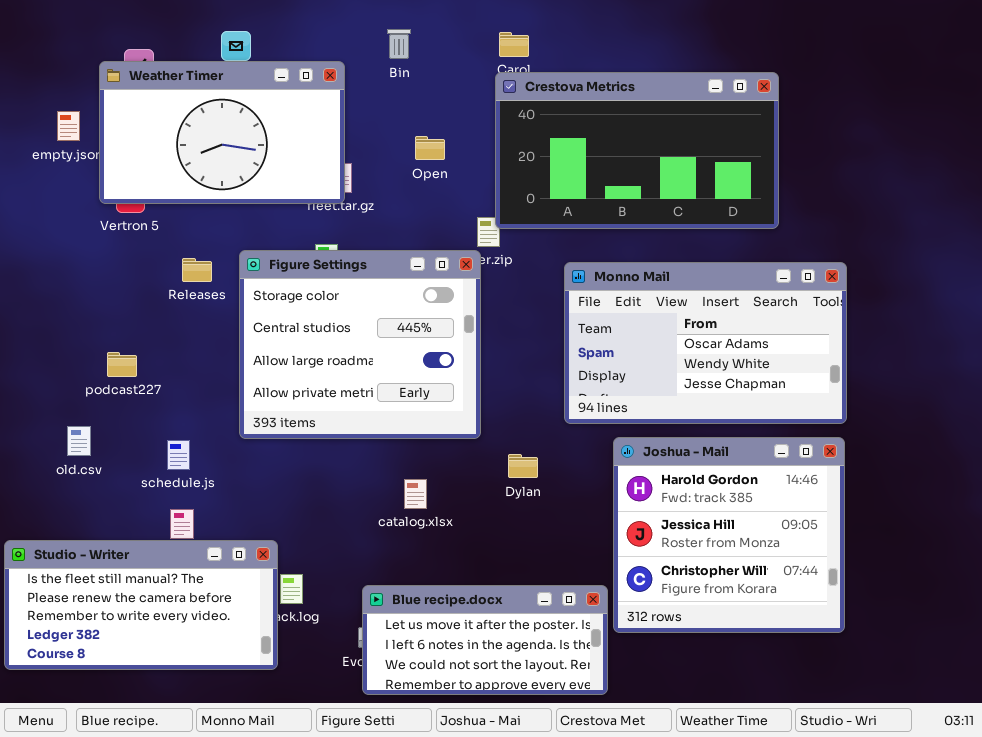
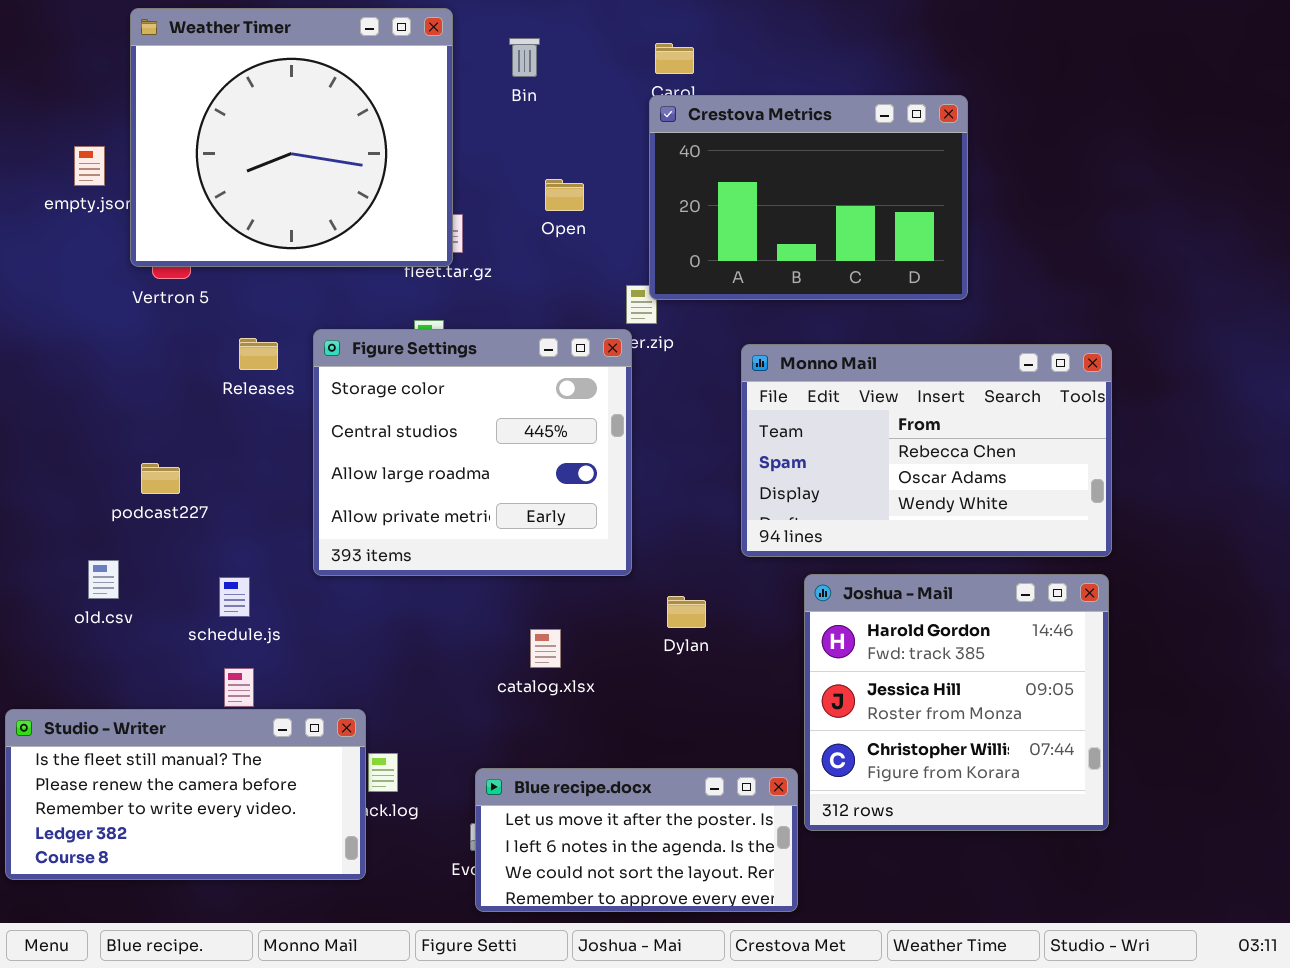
Weather Timer: [99,61,345,204] -> [130,8,453,267], resized
Crestova Metrics: [495,72,779,229] -> [649,95,968,300], resized
Monno Mail: [564,262,847,424] -> [741,344,1112,557], scrolled up 1 row

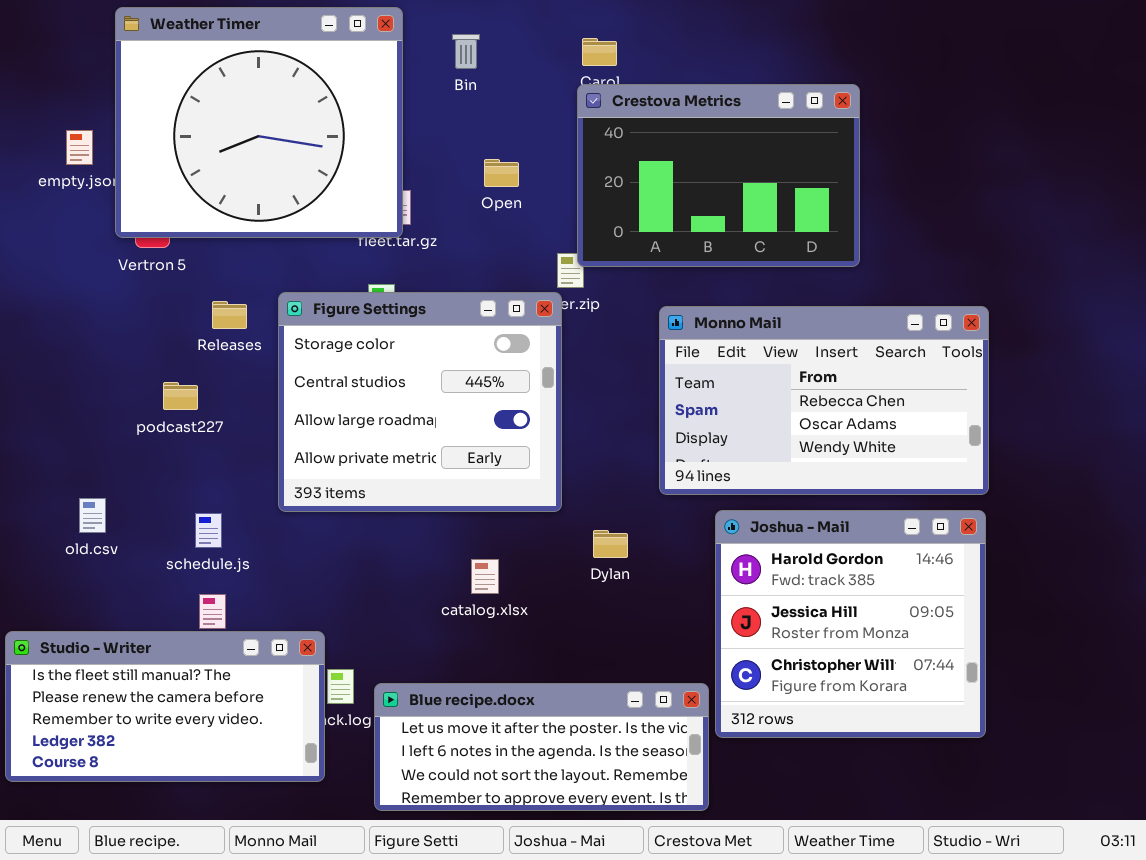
podcast227: [141,463,180,494] -> [163,382,198,410], moved
Blue recipe.docx: [475,768,798,912] -> [374,683,709,811], resized

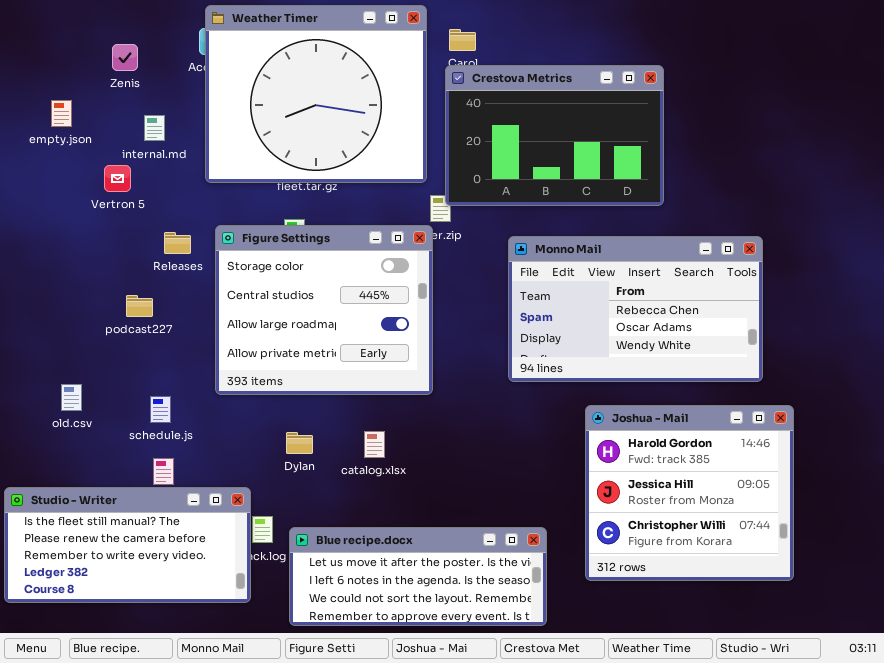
Weather Timer: [115,7,403,238] -> [205,5,427,183], moved
Joshua - Mail: [715,510,986,738] -> [585,405,794,581], moved
Dylan: [593,530,628,558] -> [286,432,313,454], moved

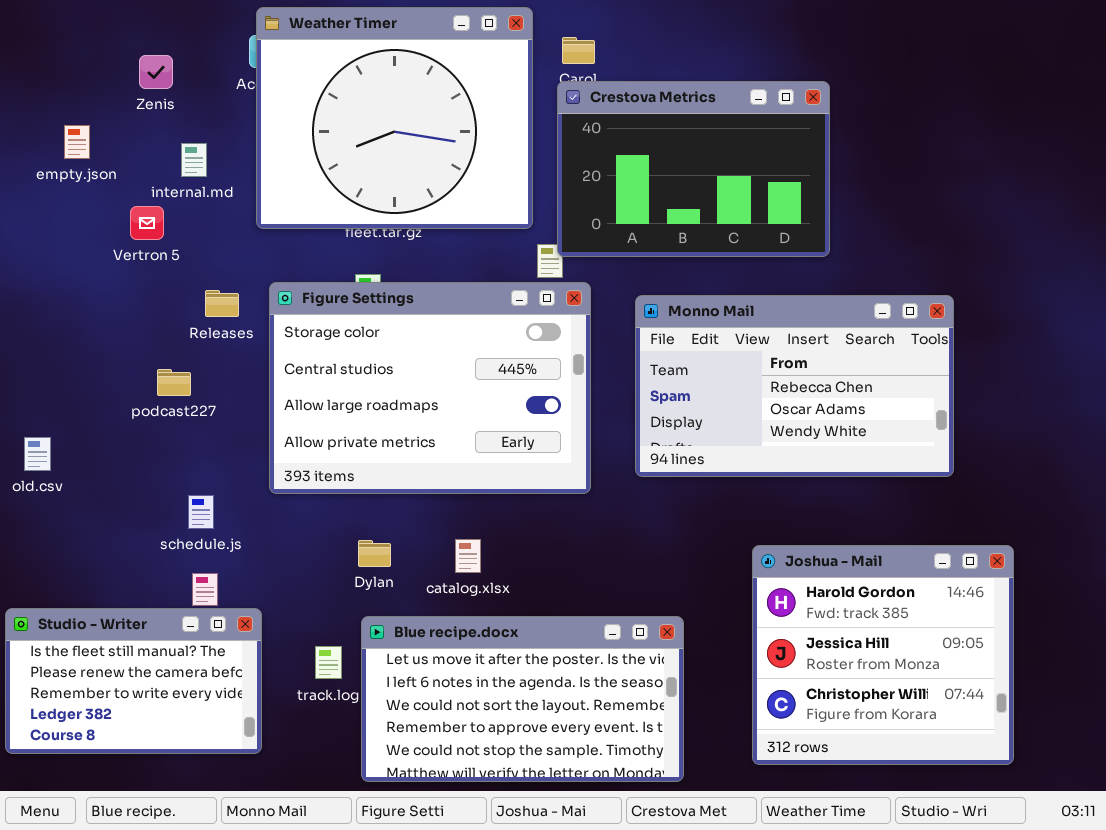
Figure Settings: [215,225,433,395] -> [269,282,591,494], resized
old.csv: [61,384,82,411] -> [24,437,51,471], moved
Joshua - Mail: [585,405,794,581] -> [752,545,1014,765], moved
Studio - Writer: [4,487,251,603] -> [5,608,262,754], resized
Blue recipe.docx: [289,527,547,626] -> [361,616,684,782], resized

